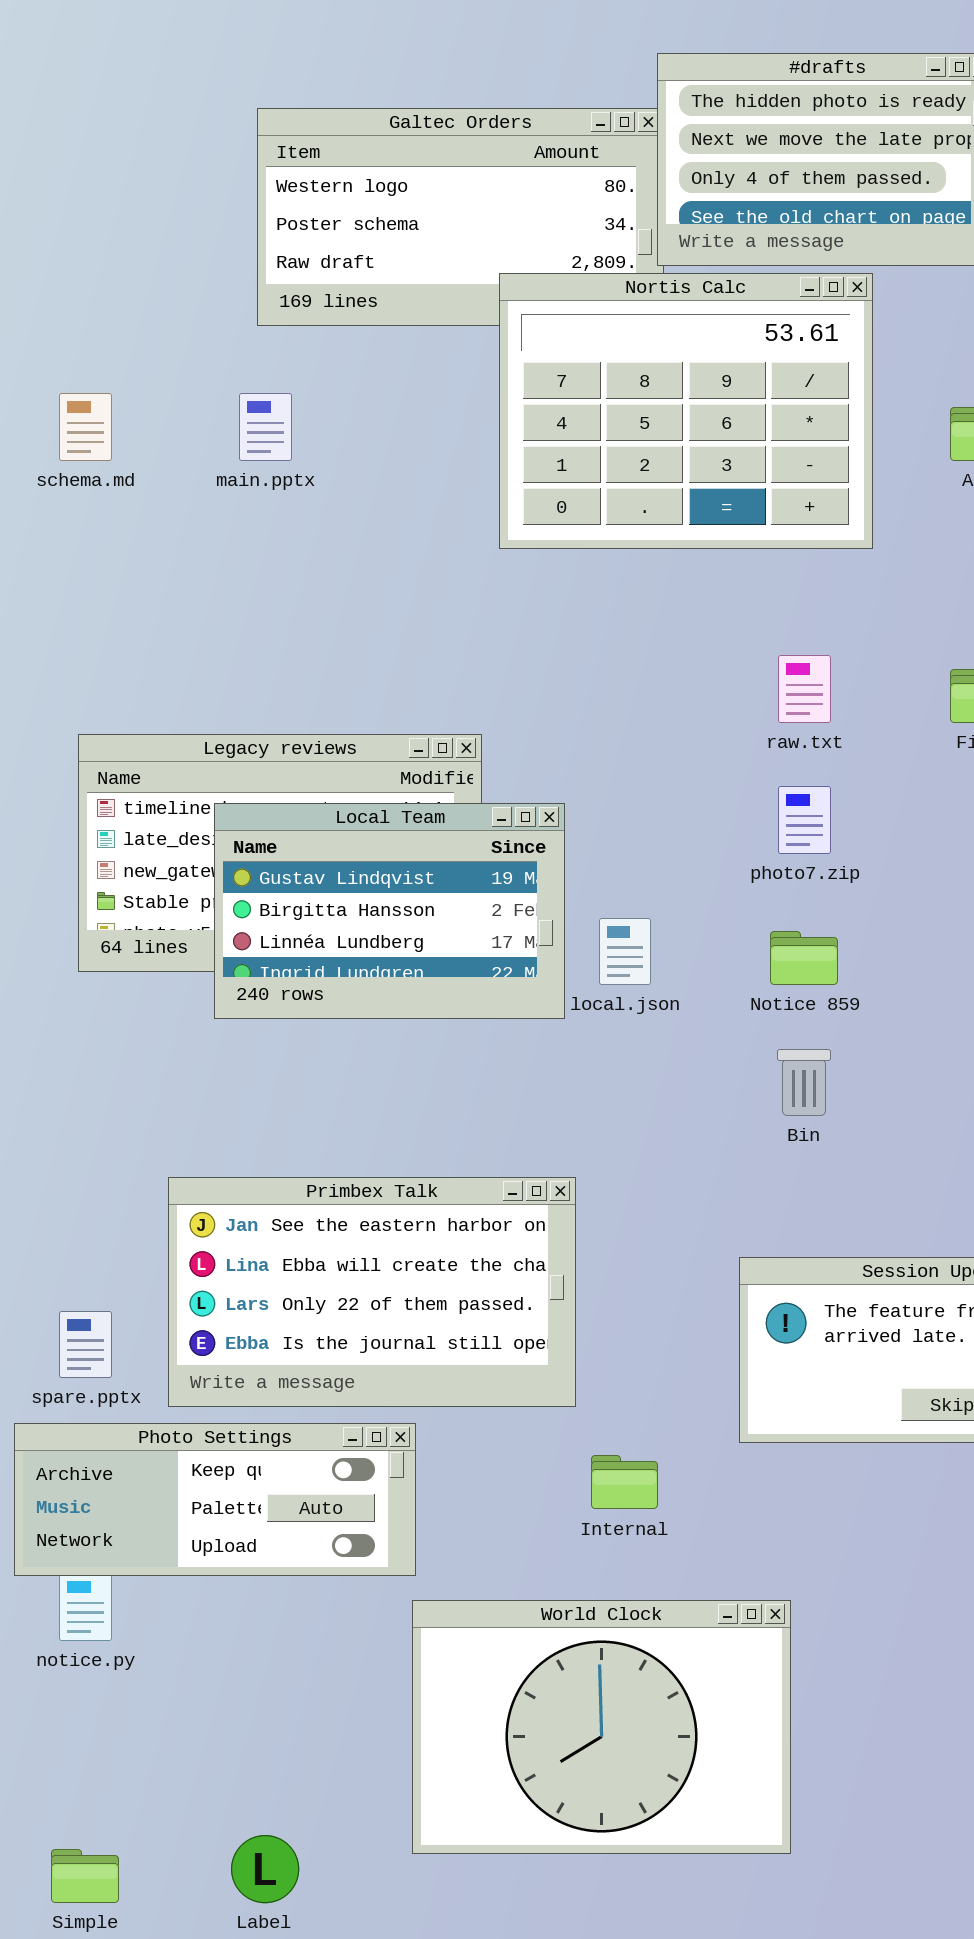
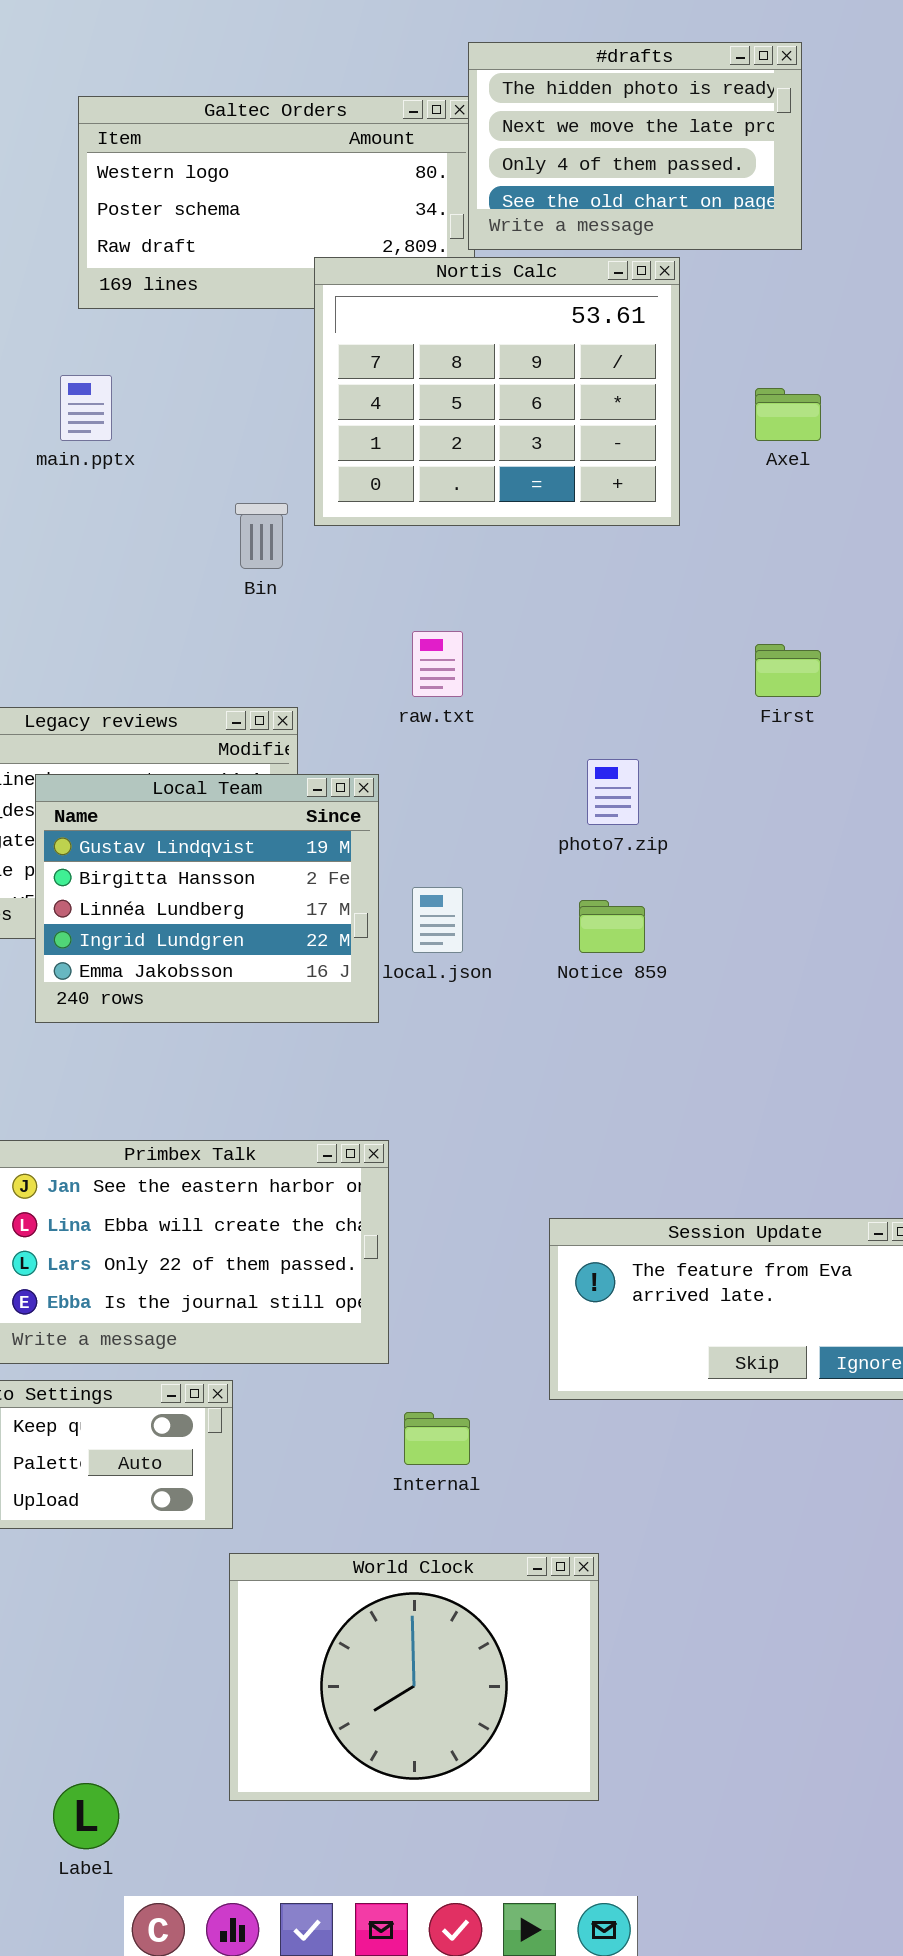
raw.txt: [778,655,831,723] -> [412,631,463,697], moved
Local Team: [214,803,565,1019] -> [35,774,379,1023], resized
Bin: [777,1049,831,1116] -> [235,503,288,569], moved

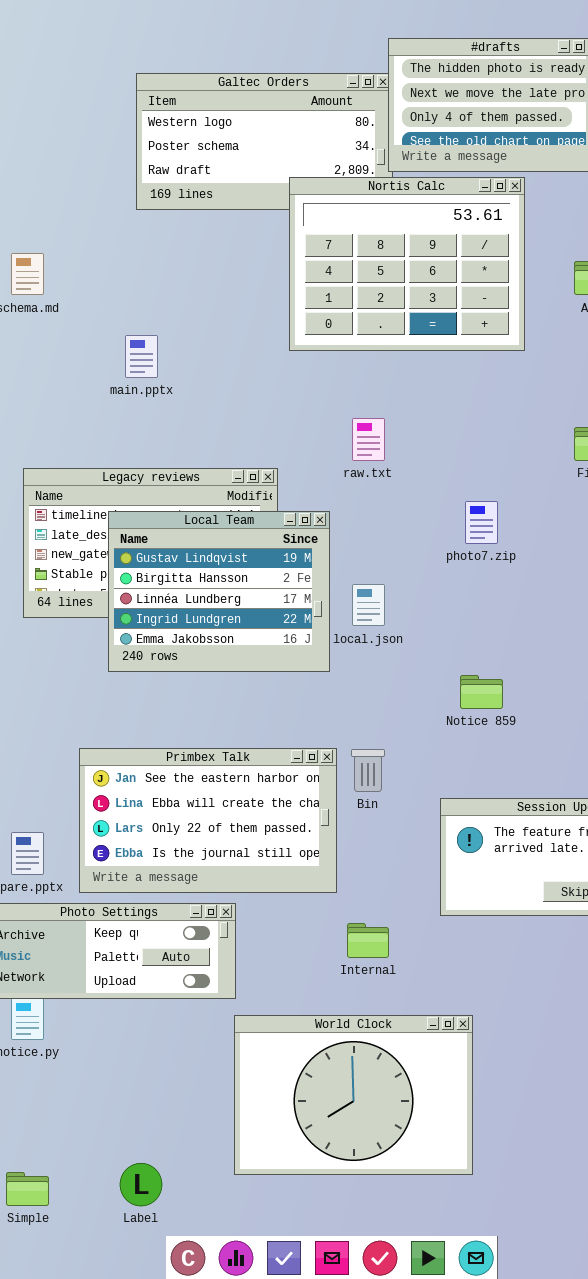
main.pptx: [60,375,112,441] -> [125,335,158,378], moved
Bin: [235,503,288,569] -> [351,749,385,792], moved
Notice 859: [579,900,645,953] -> [460,675,503,709], moved

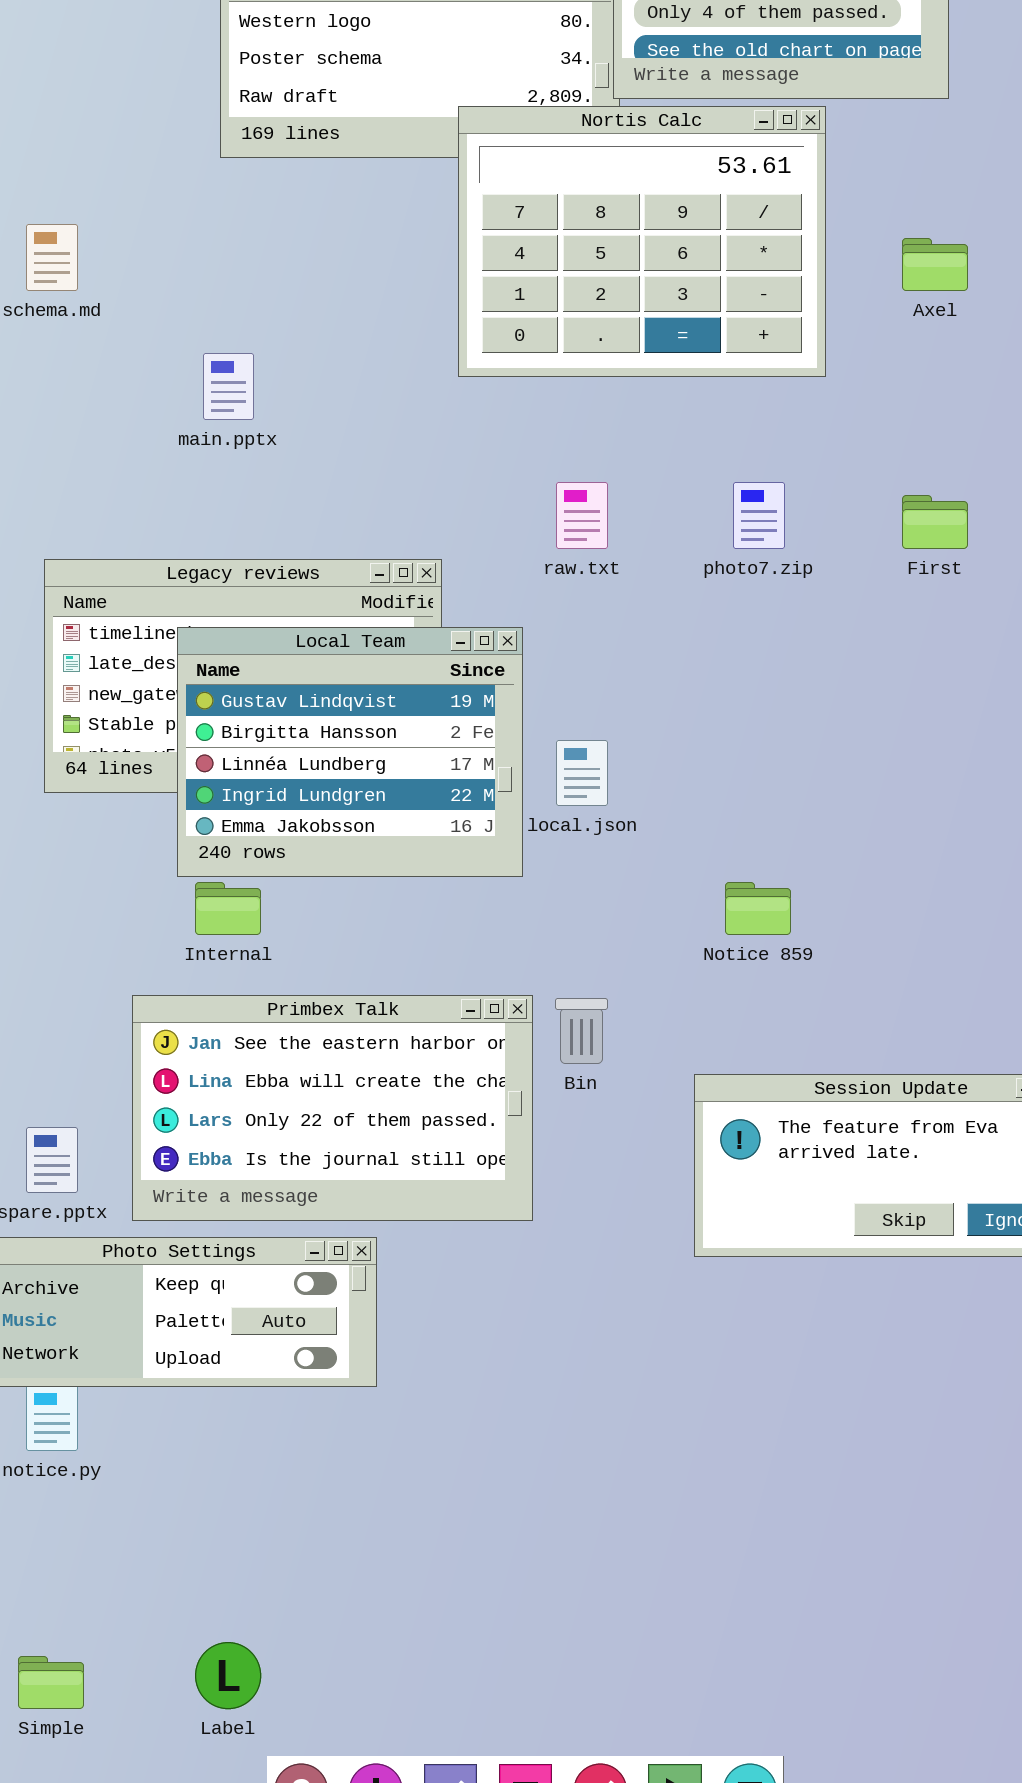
photo7.zip: [465,501,498,544] -> [733,482,785,549], moved
Internal: [347,923,389,958] -> [195,882,261,935], moved
World Clock: [234,1015,473,1175] -> none, closed

